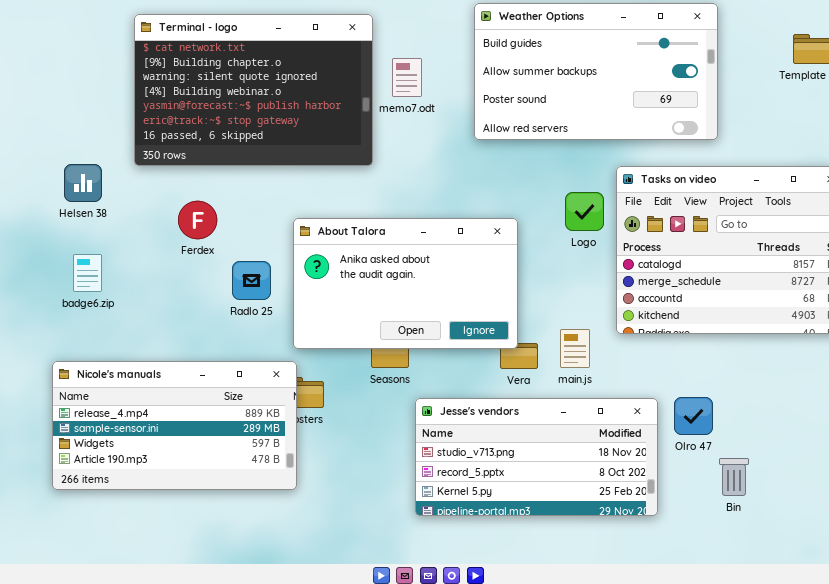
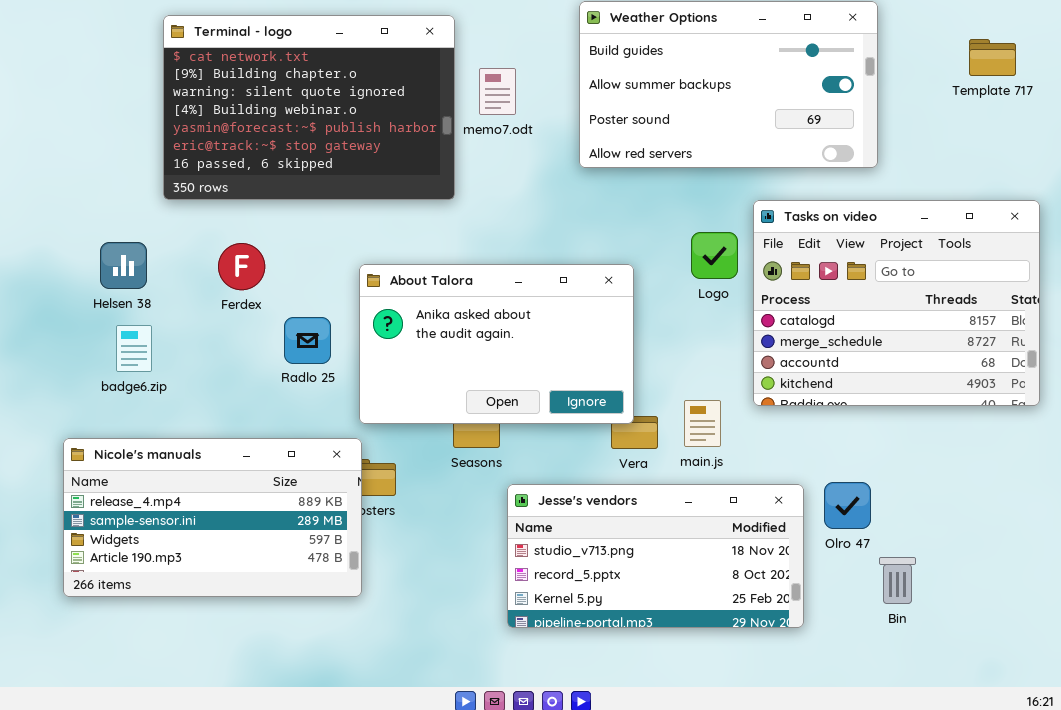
Helsen 38: [64,164,102,202] -> [100,242,147,289], moved
badge6.zip: [73,254,102,292] -> [116,325,152,372], moved

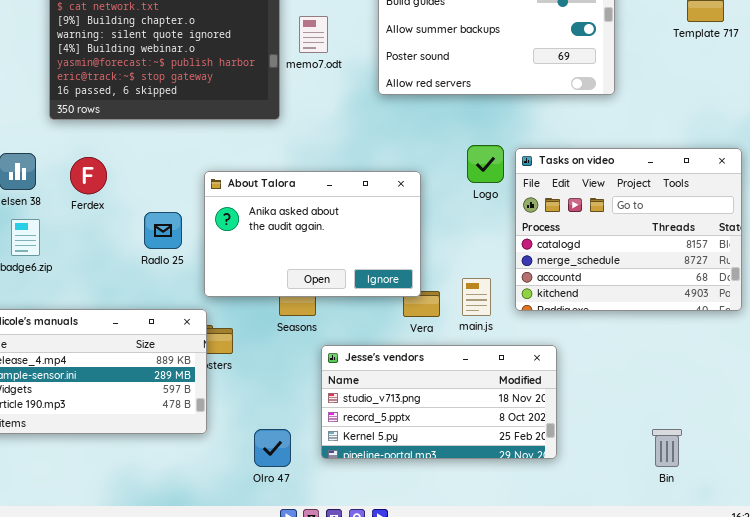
Tasks on video: [753,200,1040,406] -> [515,148,742,311], moved
Ferdex: [218,243,265,290] -> [70,157,107,194], moved
Olro 47: [824,482,871,529] -> [254,429,291,467], moved
Bin: [879,557,916,604] -> [652,429,682,467], moved

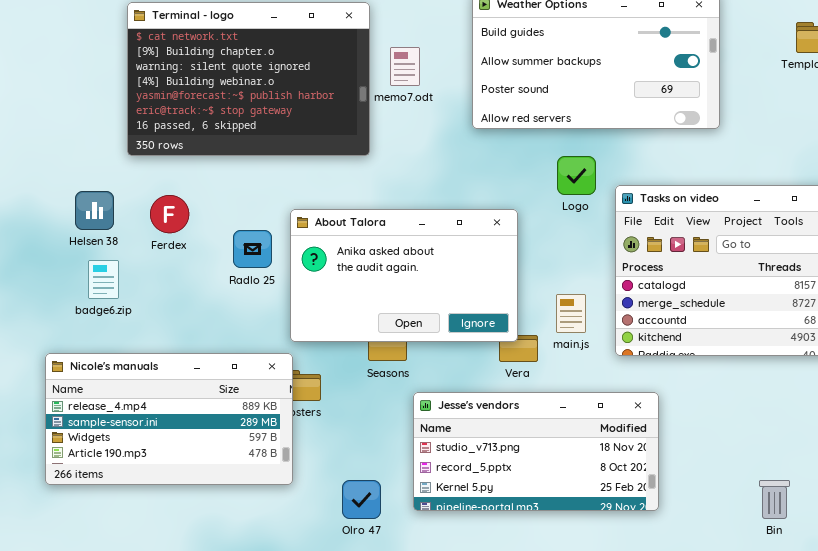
Logo: [467,145,504,183] -> [557,156,596,195], moved
Radlo 25: [144,212,182,249] -> [233,230,272,268], moved
main.js: [462,278,491,316] -> [556,294,586,333], moved

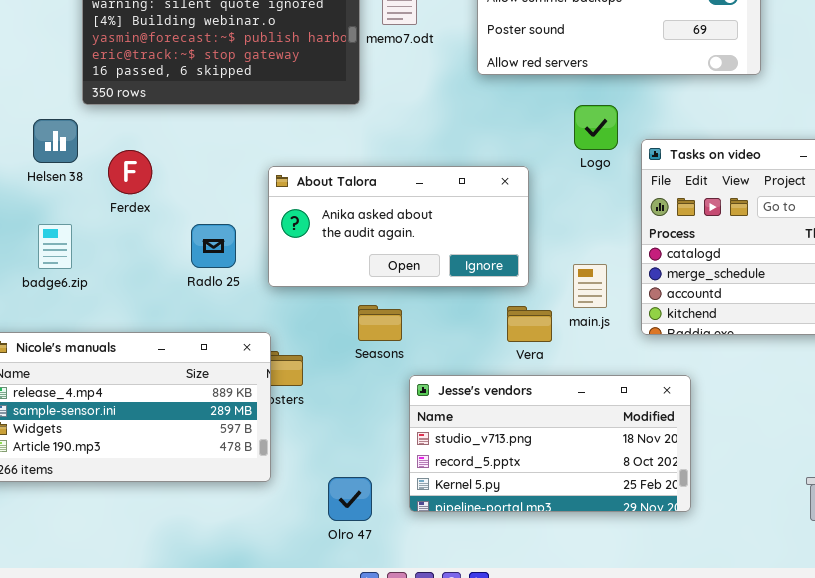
Helsen 38: [75,191,114,230] -> [33,119,78,163], moved
About Talora: [290,209,518,342] -> [268,166,529,287], resized
Radlo 25: [233,230,272,268] -> [191,224,236,268], moved

